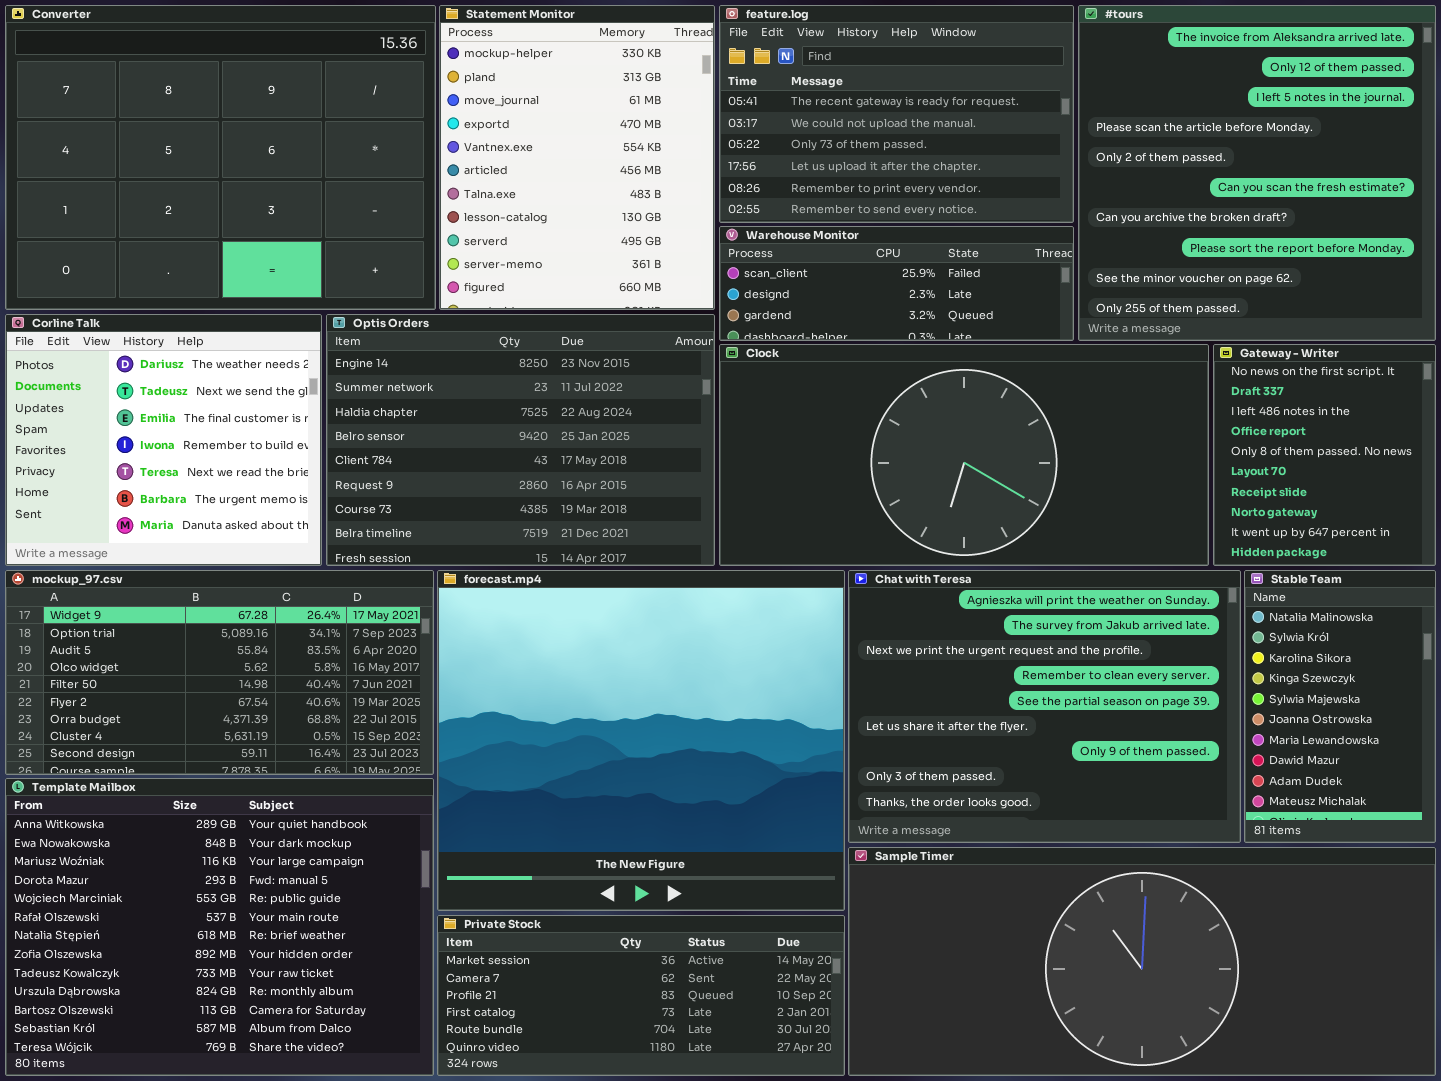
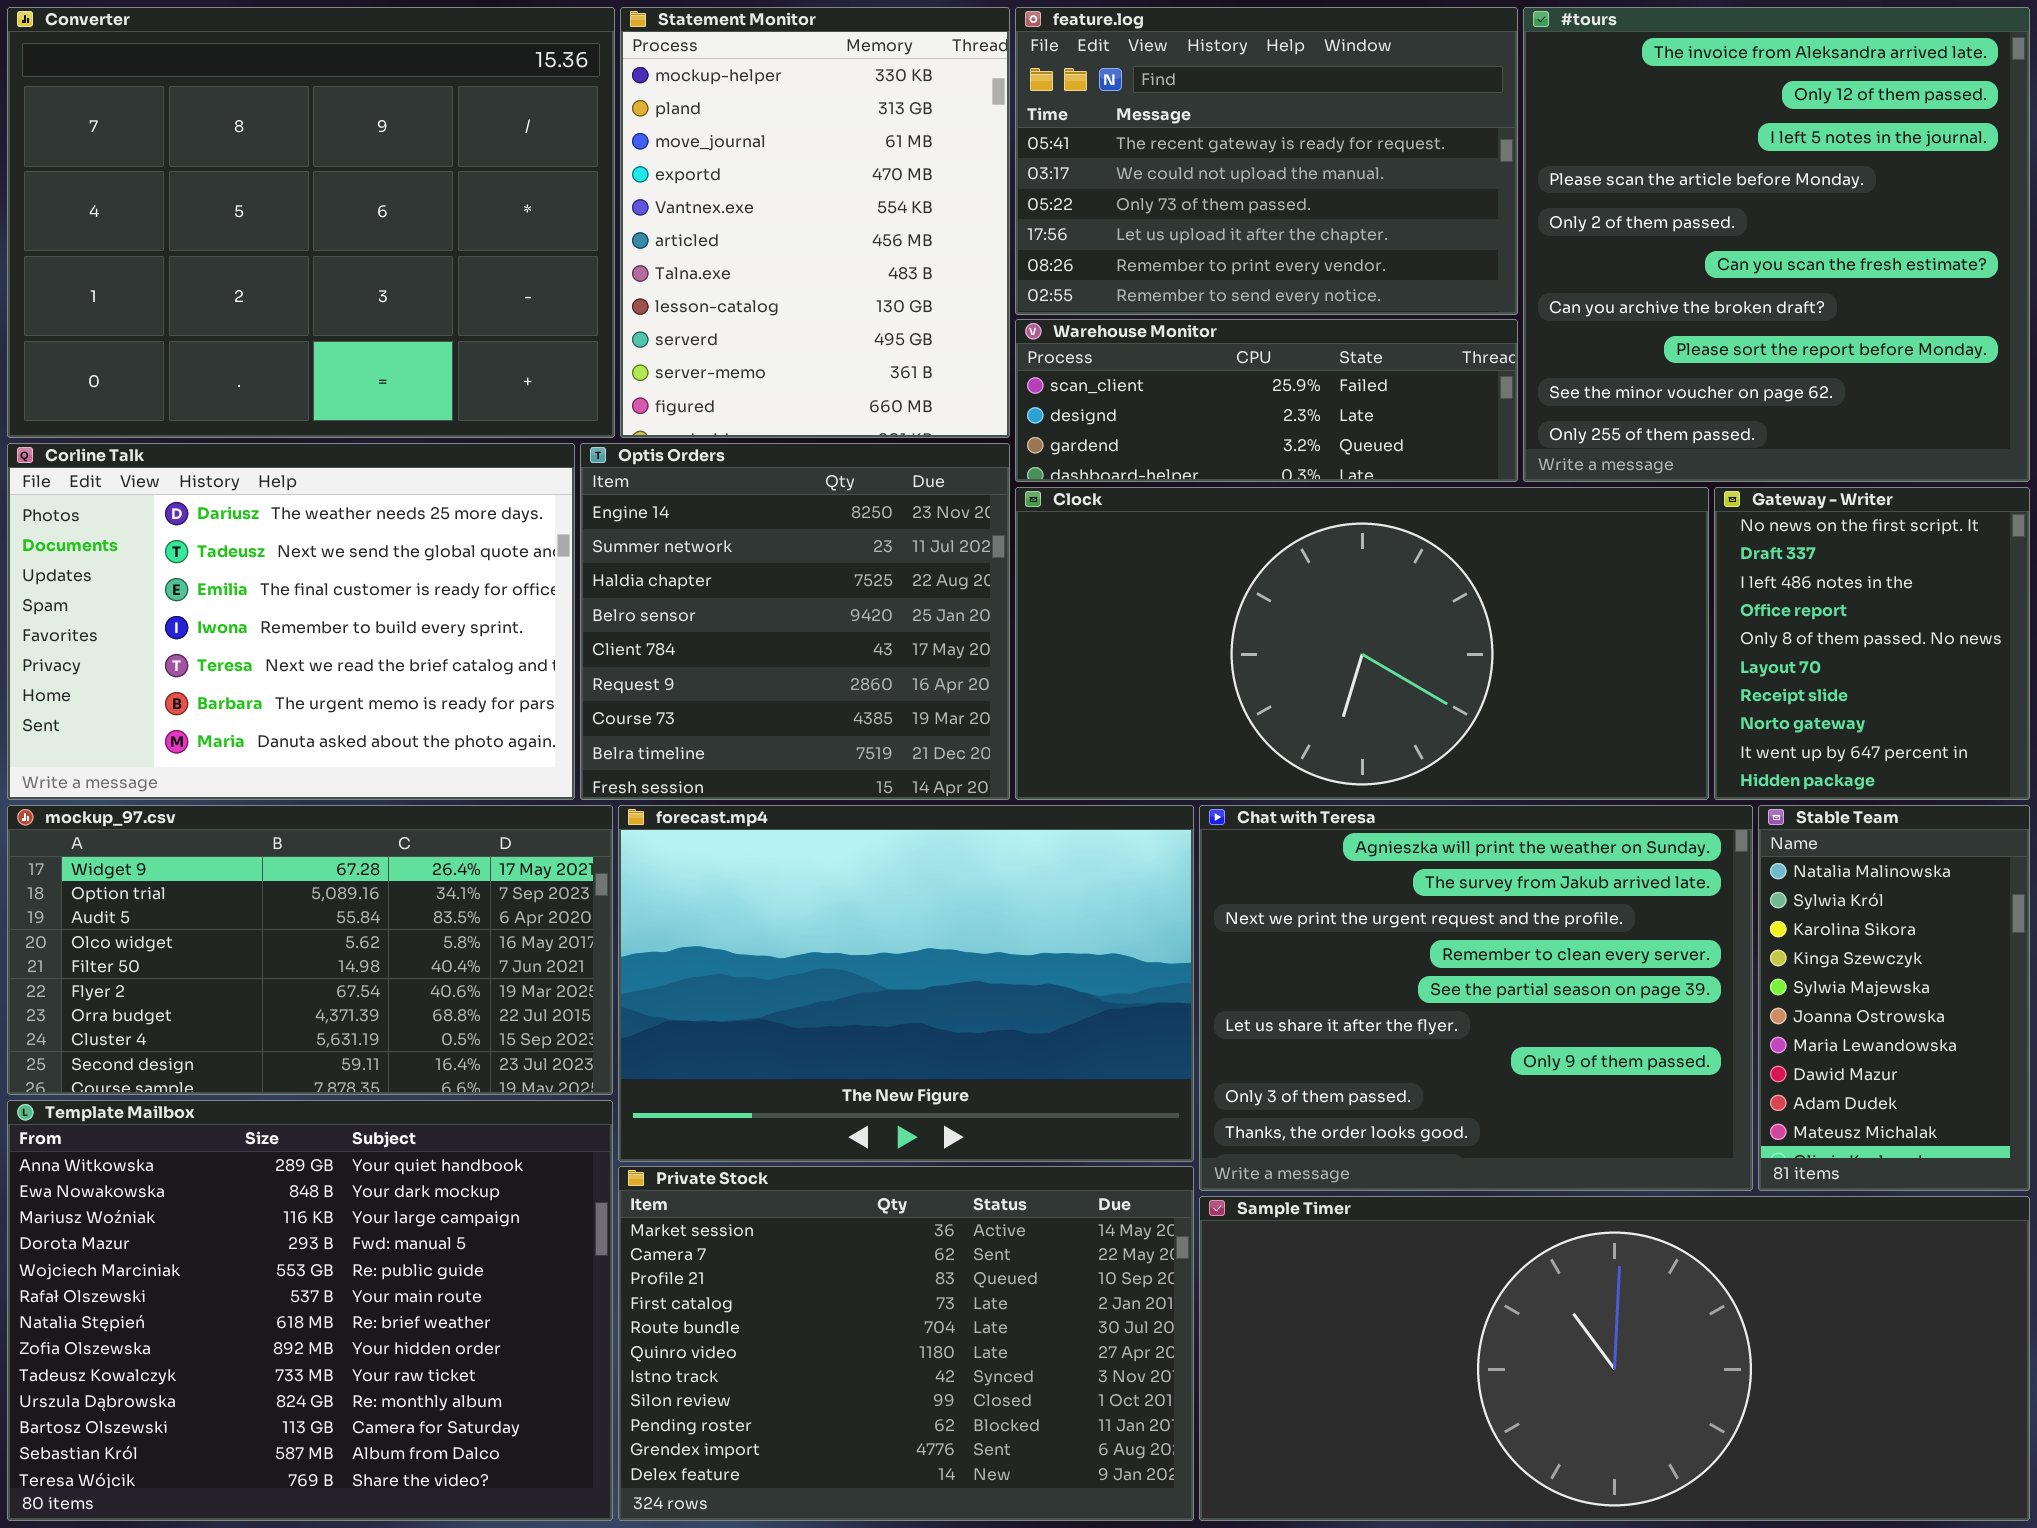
Corline Talk: [5,314,322,566] -> [7,443,575,800], resized
Optis Orders: [326,314,715,566] -> [580,443,1010,800], resized
forecast.mp4: [437,570,845,911] -> [618,805,1194,1162], resized
Private Stock: [437,915,845,1076] -> [618,1166,1194,1521], resized

